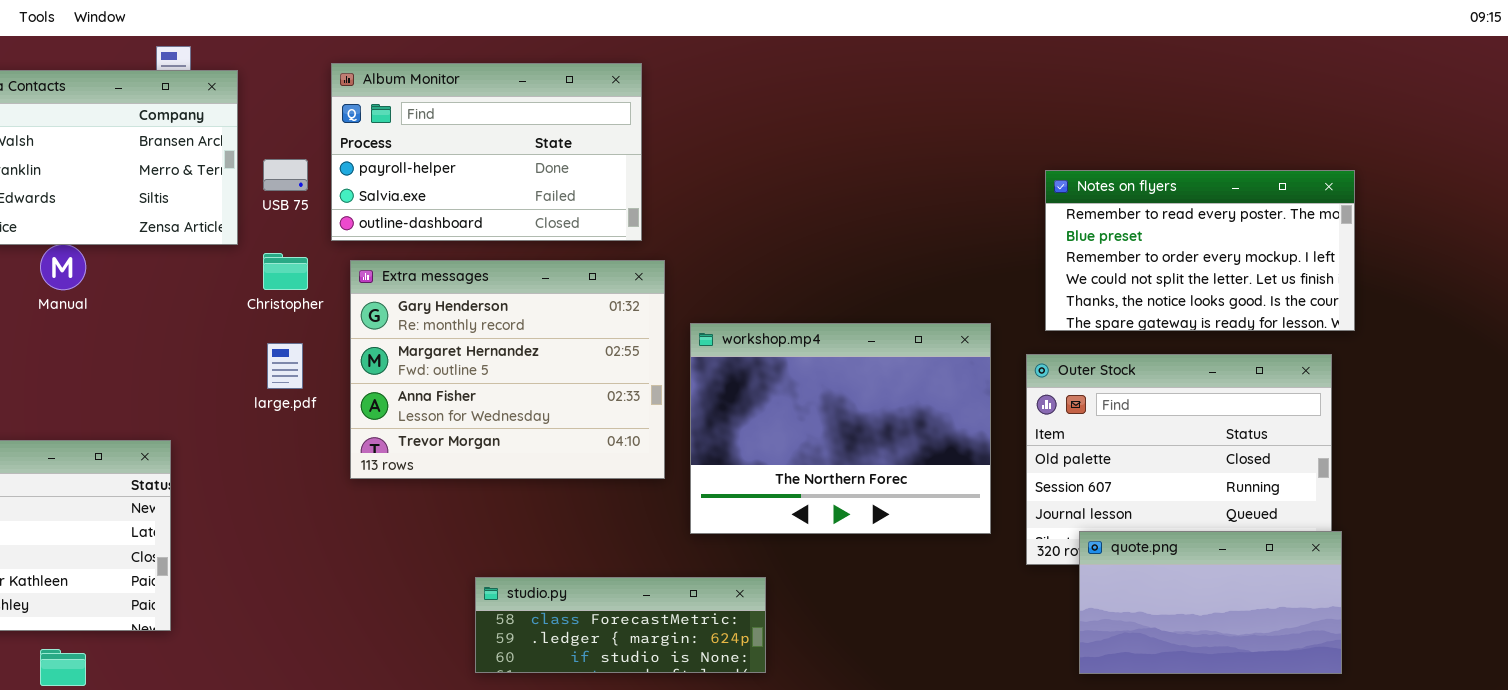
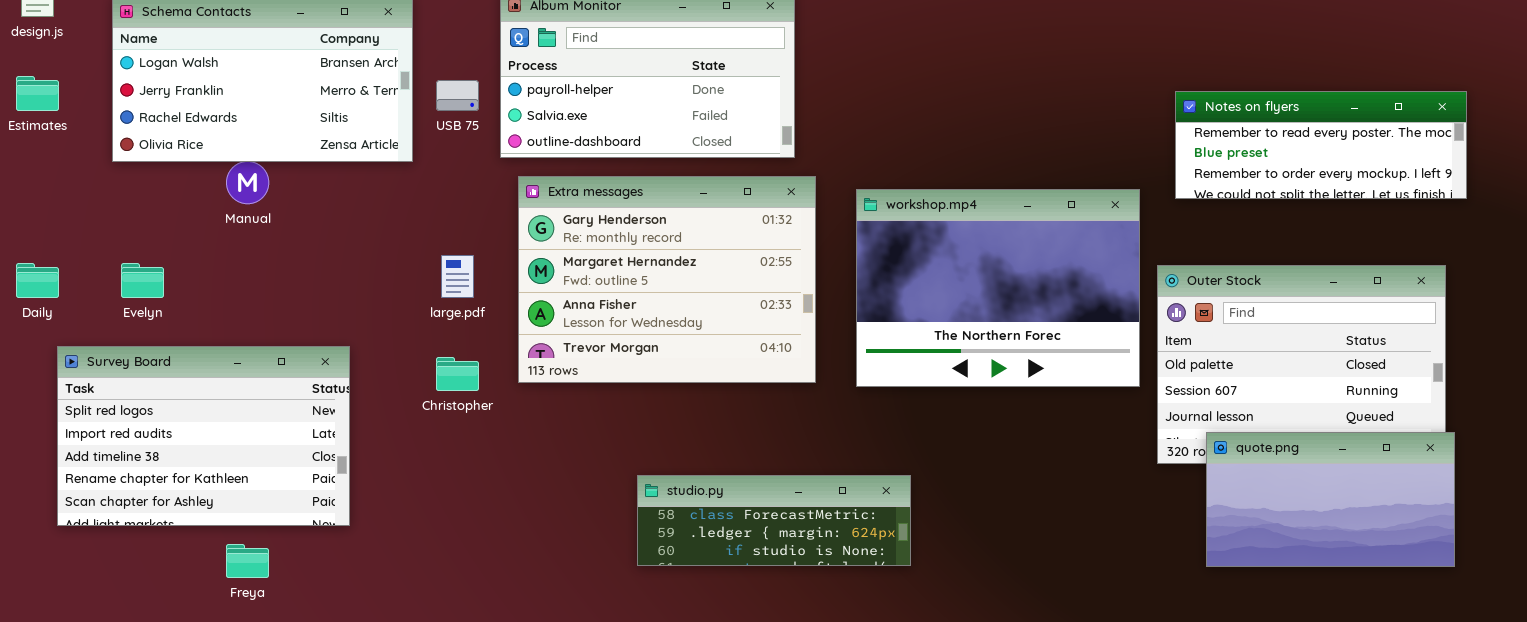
Notes on flyers: [1045,170,1355,331] -> [1175,91,1467,199], resized
Christopher: [263,253,308,290] -> [436,357,479,391], moved
workshop.mp4: [690,323,991,534] -> [856,189,1140,387], moved

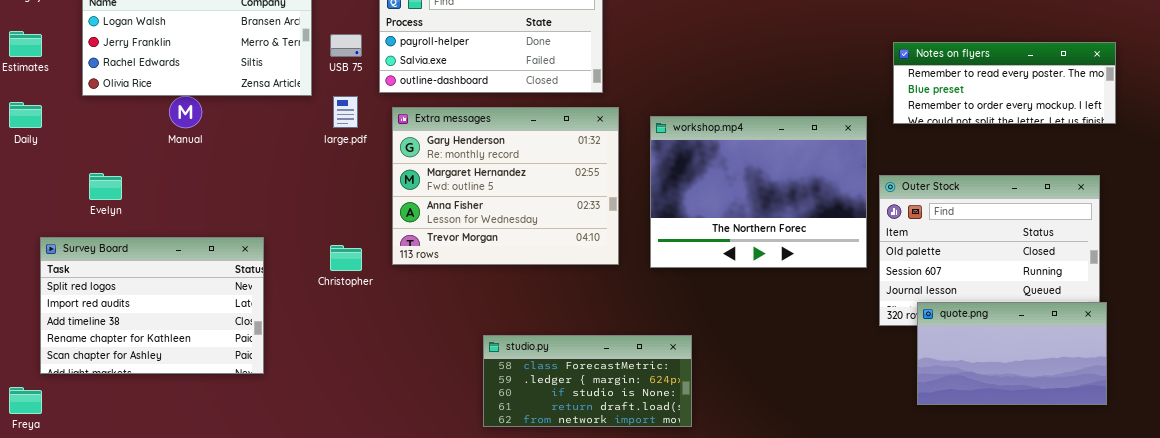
large.pdf: [441,255,474,298] -> [333,96,358,128], moved
Daily: [16,263,59,298] -> [9,102,42,128], moved
studio.py: [637,475,911,566] -> [483,335,692,427], resized
Freya: [226,544,269,578] -> [9,387,42,414], moved

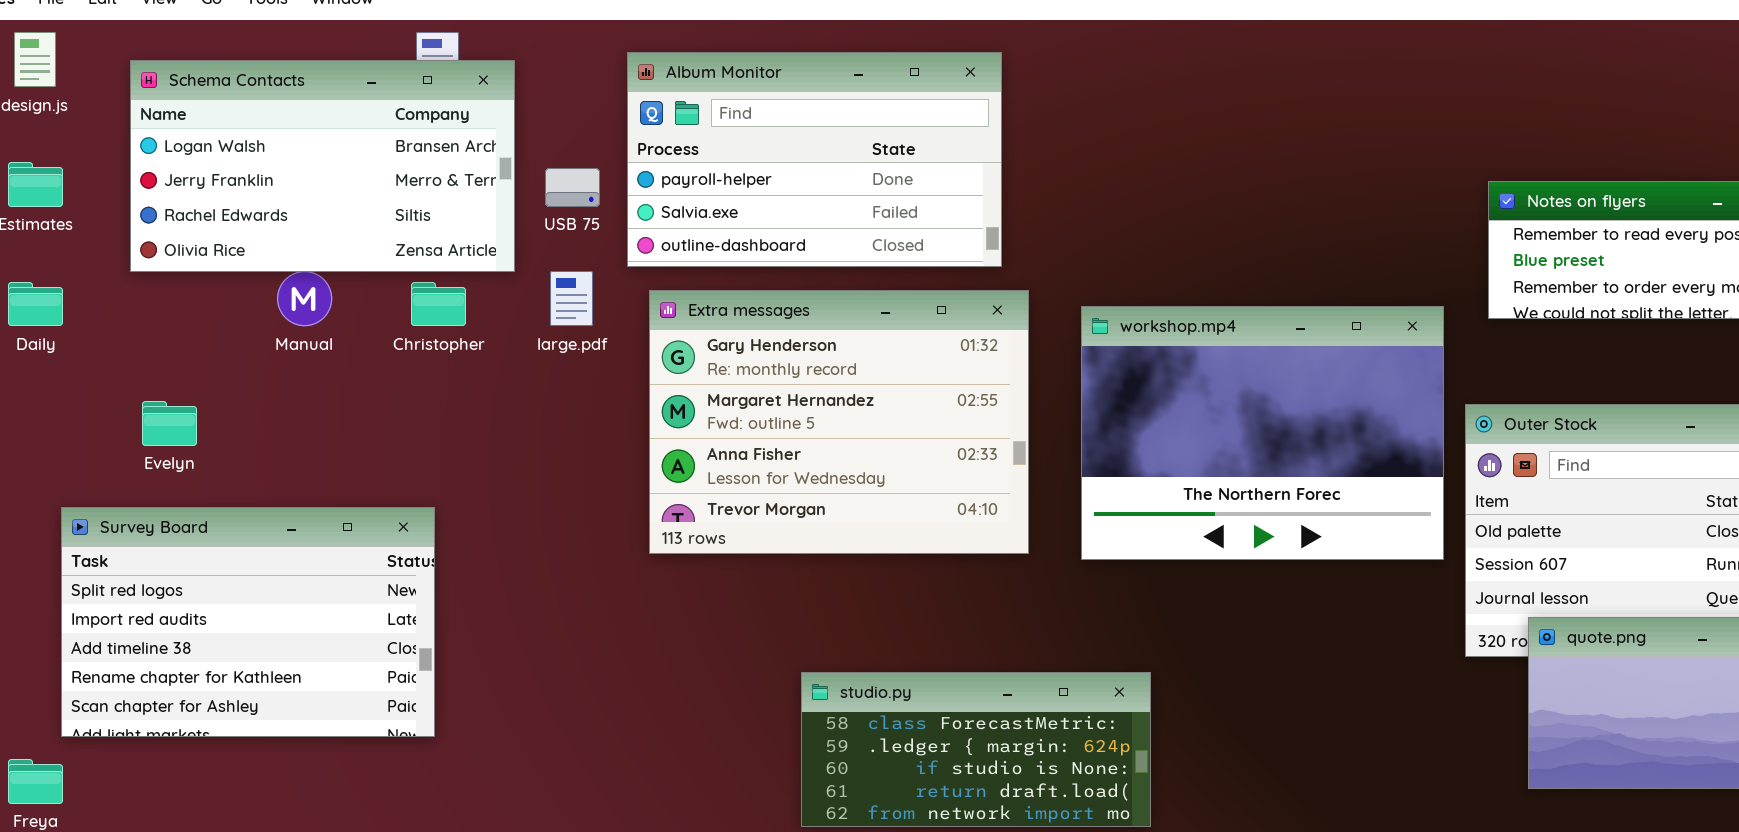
Christopher: [330,245,362,271] -> [411,282,466,326], moved

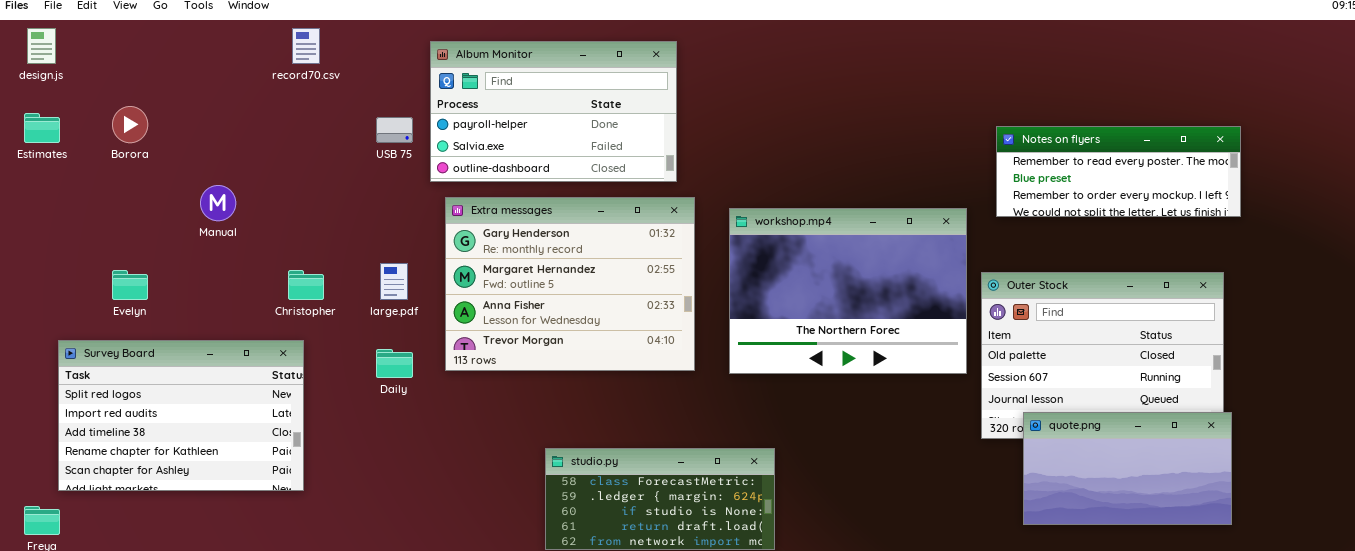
Schema Contacts: [130,60,515,272] -> none, closed
large.pdf: [550,271,593,326] -> [380,263,408,300], moved
Daily: [8,282,63,326] -> [376,349,413,378], moved
Christopher: [411,282,466,326] -> [288,270,324,300], moved

